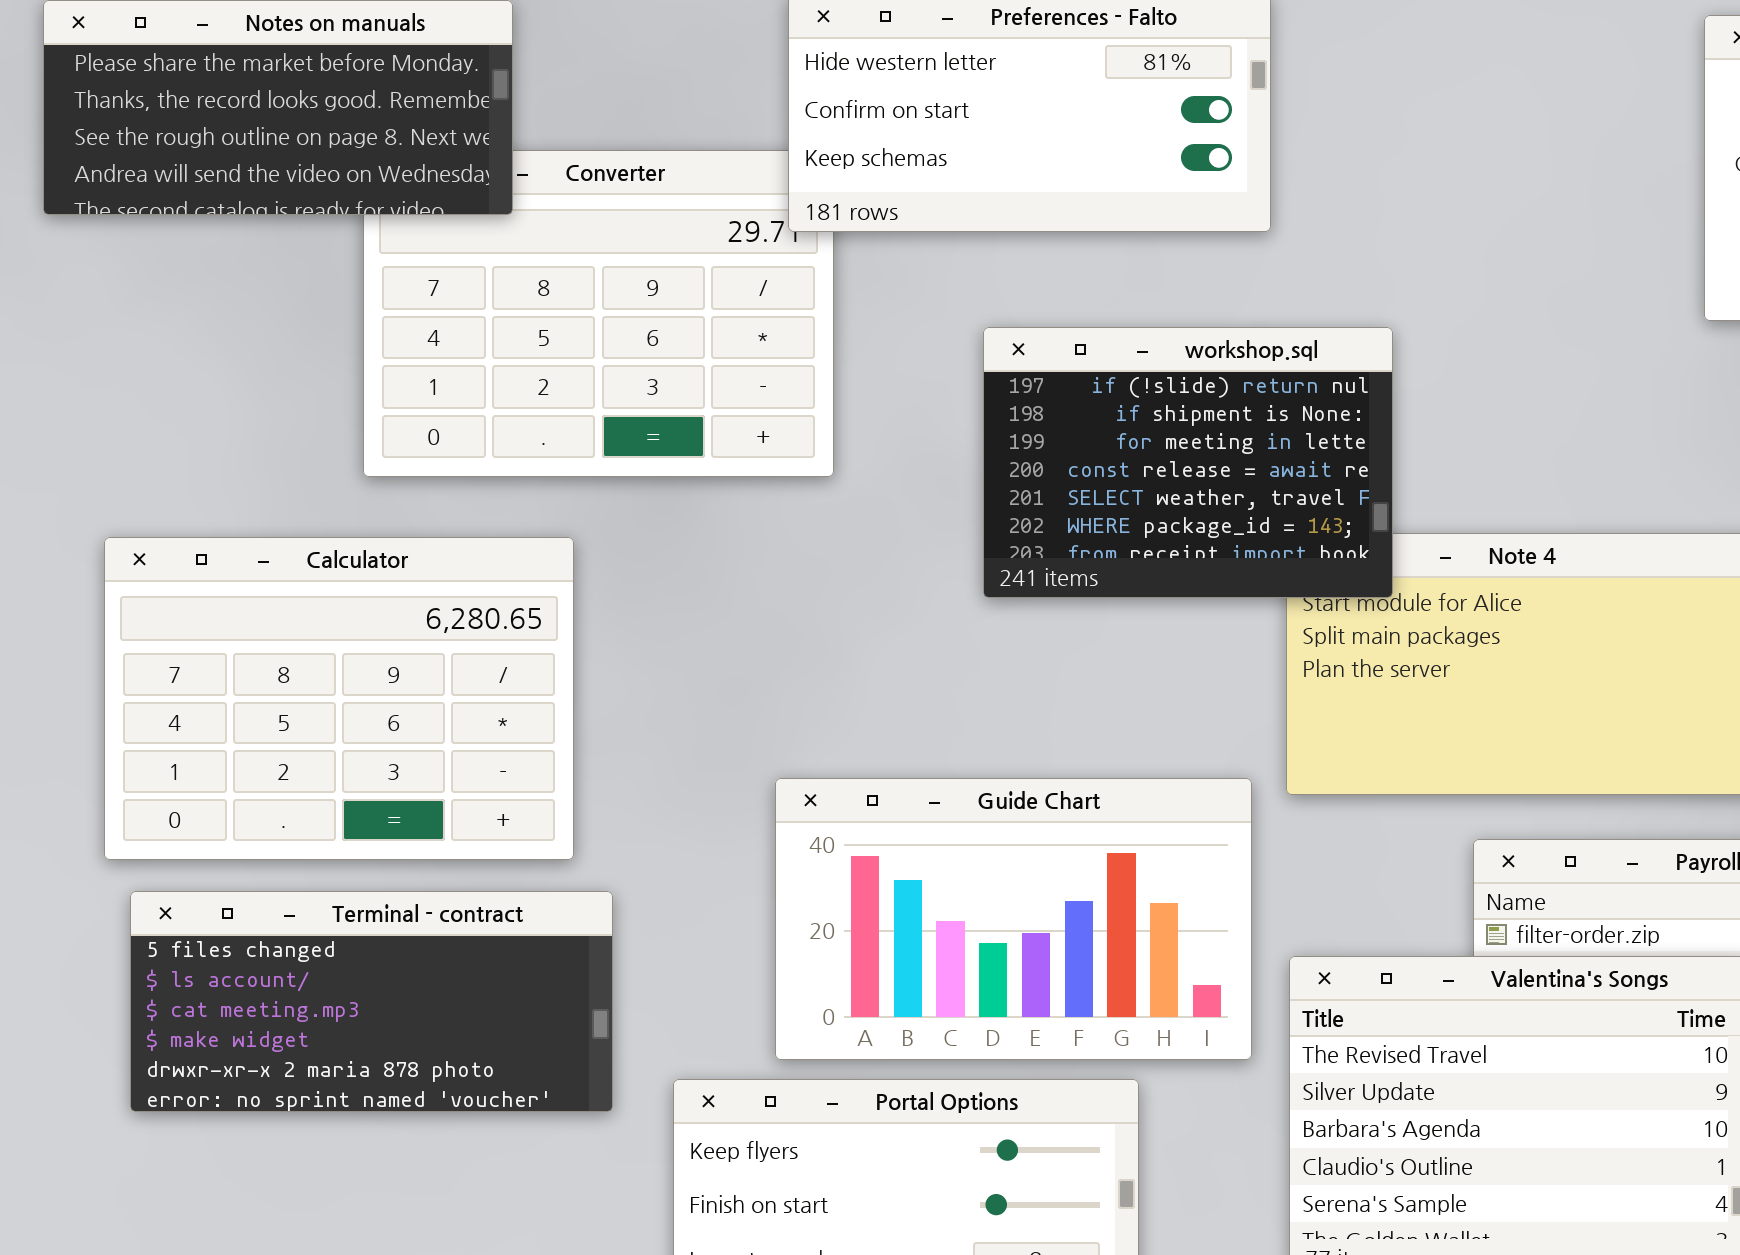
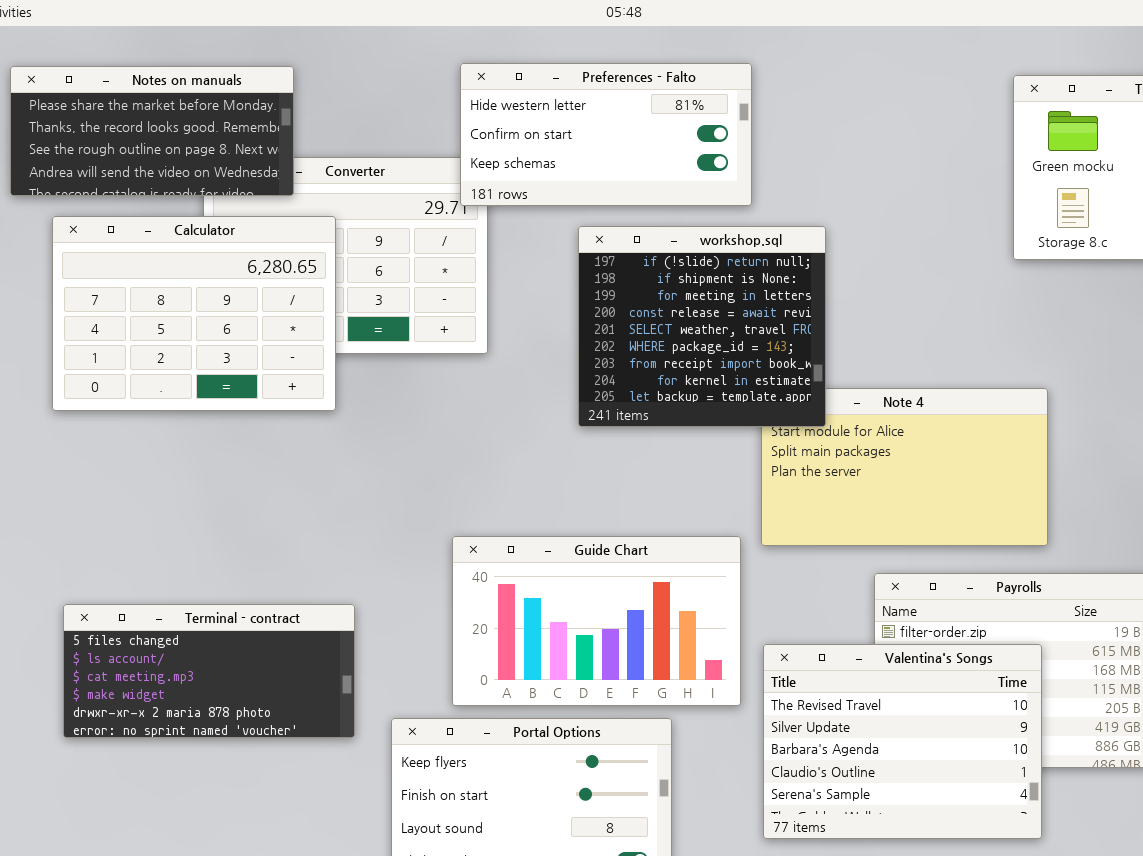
workshop.sql: [983,327,1393,598] -> [578,226,826,427], resized
Calculator: [104,537,574,860] -> [52,216,336,411], moved

